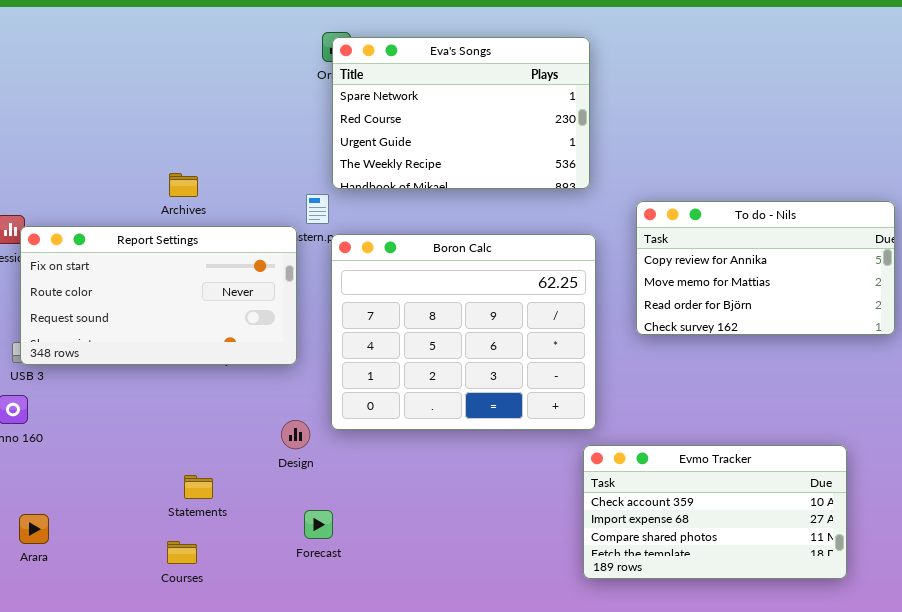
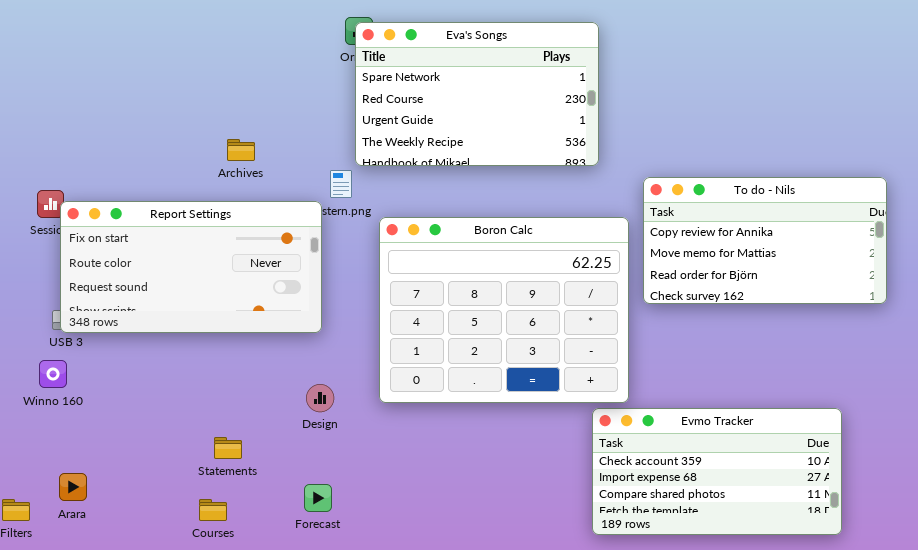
Archives: [169,173,198,197] -> [227,139,255,161], moved
Boron Calc: [331,234,596,430] -> [379,217,629,403], moved
Forecast: [304,510,333,539] -> [304,484,332,512], moved

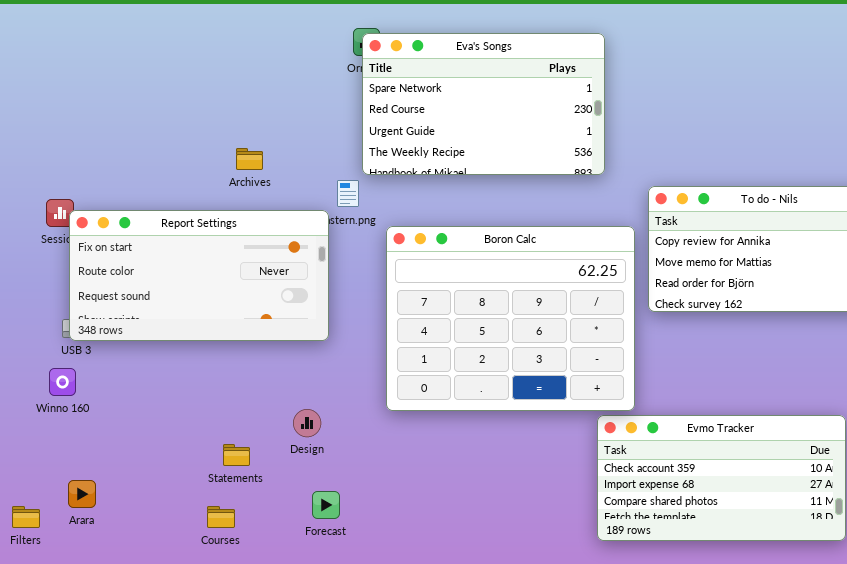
Design: [306,384,334,412] -> [293,409,321,437], moved

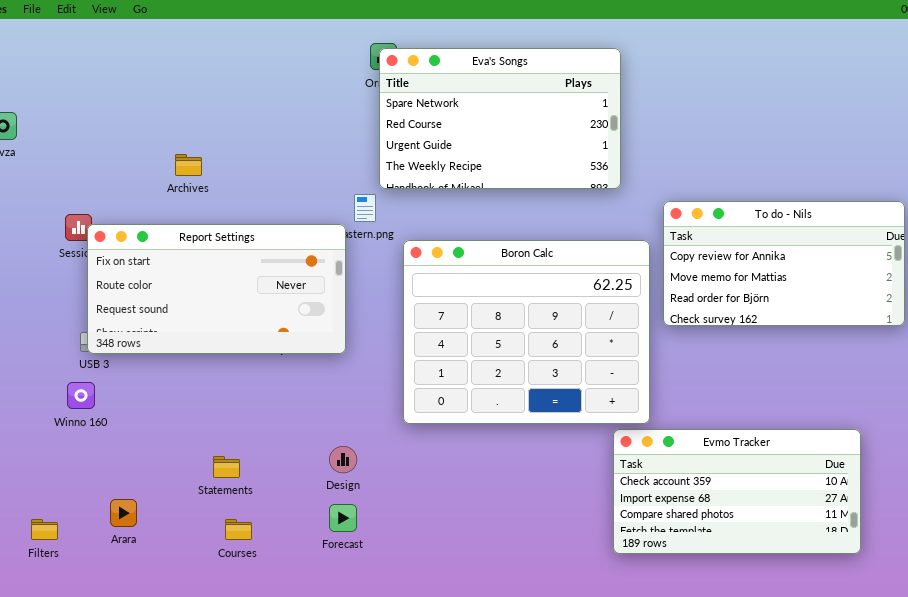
Archives: [236,148,263,170] -> [175,154,202,176], moved
Design: [293,409,321,437] -> [329,446,357,473], moved
Statements: [223,444,250,466] -> [213,456,240,478], moved
Arara: [68,480,96,508] -> [110,499,137,527], moved

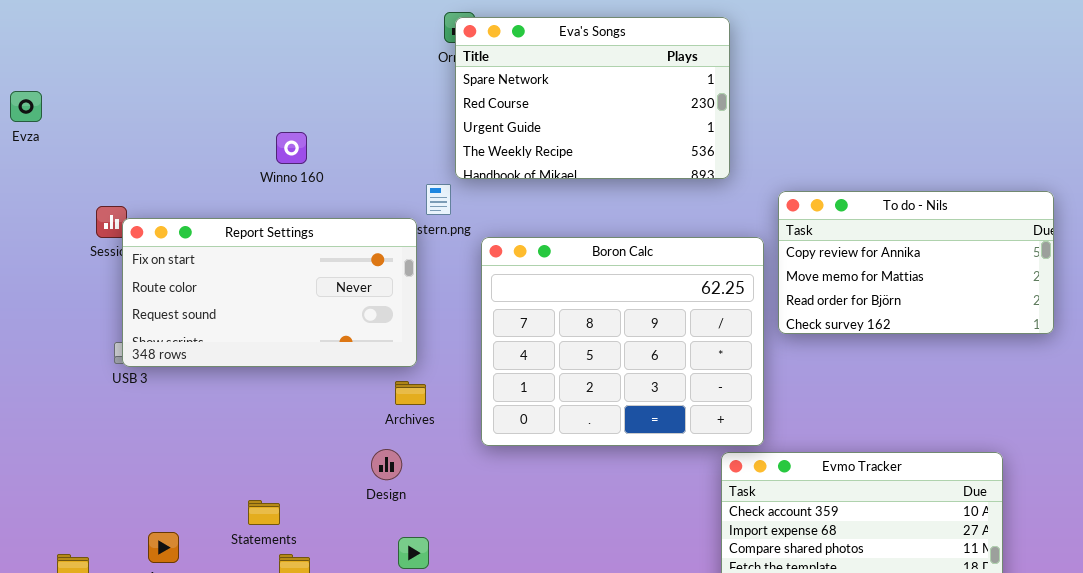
Archives: [175,154,202,176] -> [395,381,426,405], moved
Winno 160: [67,382,95,409] -> [276,132,307,164], moved
Design: [329,446,357,473] -> [371,449,402,480], moved
Statements: [213,456,240,478] -> [248,500,280,525], moved

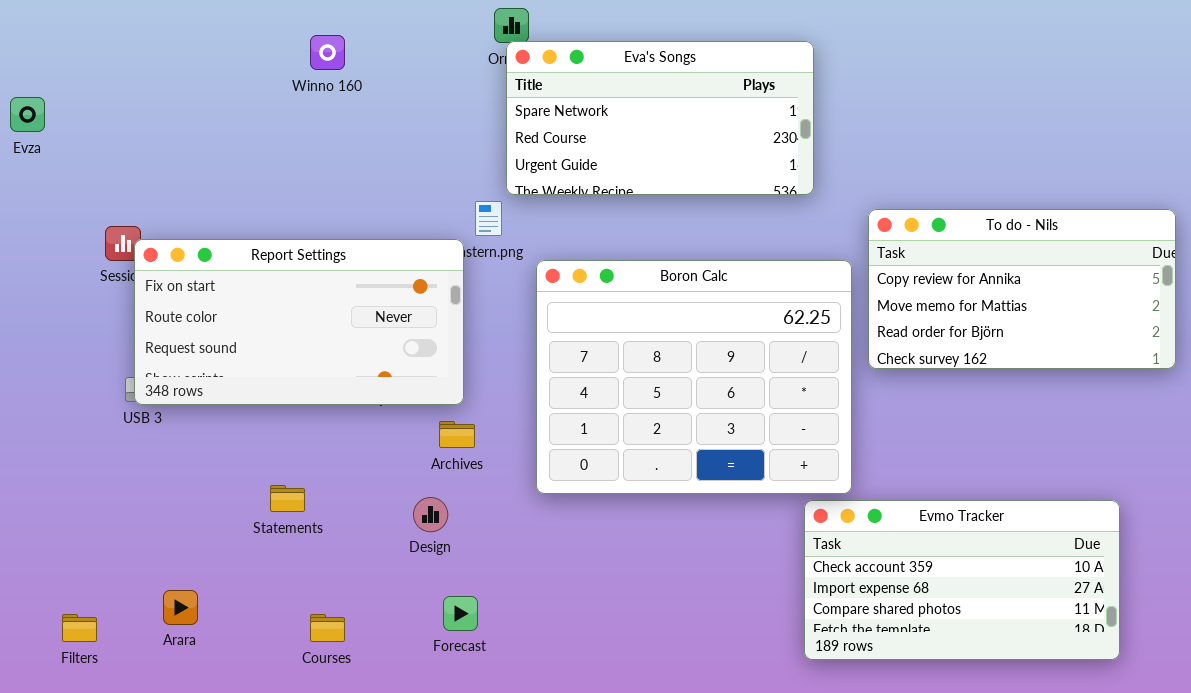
Eva's Songs: [455,17,730,179] -> [506,41,814,195], resized
Winno 160: [276,132,307,164] -> [310,35,345,70], moved
Statements: [248,500,280,525] -> [270,485,305,512], moved

